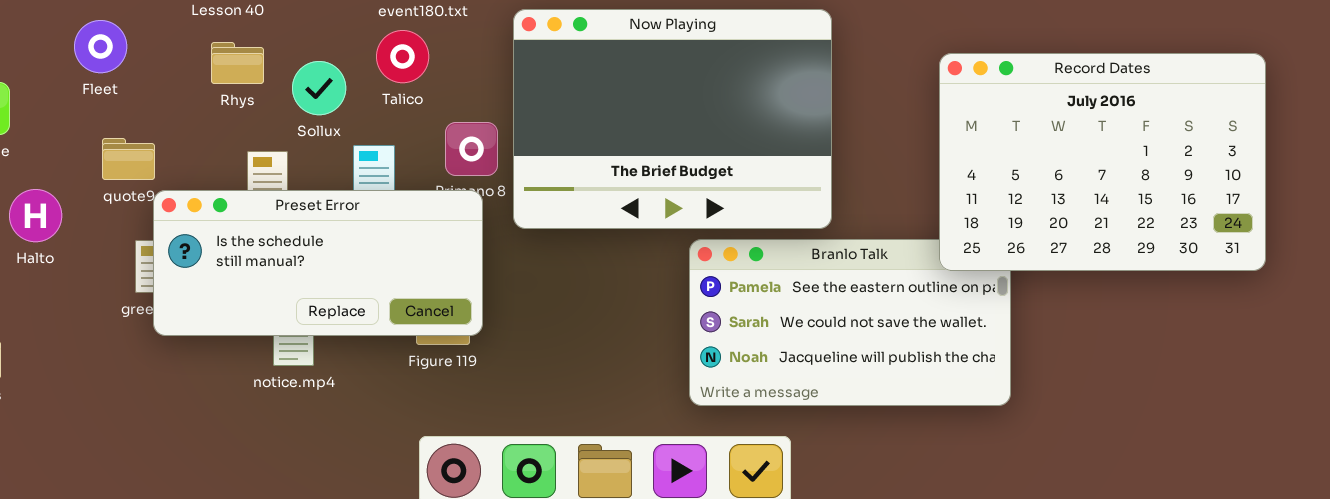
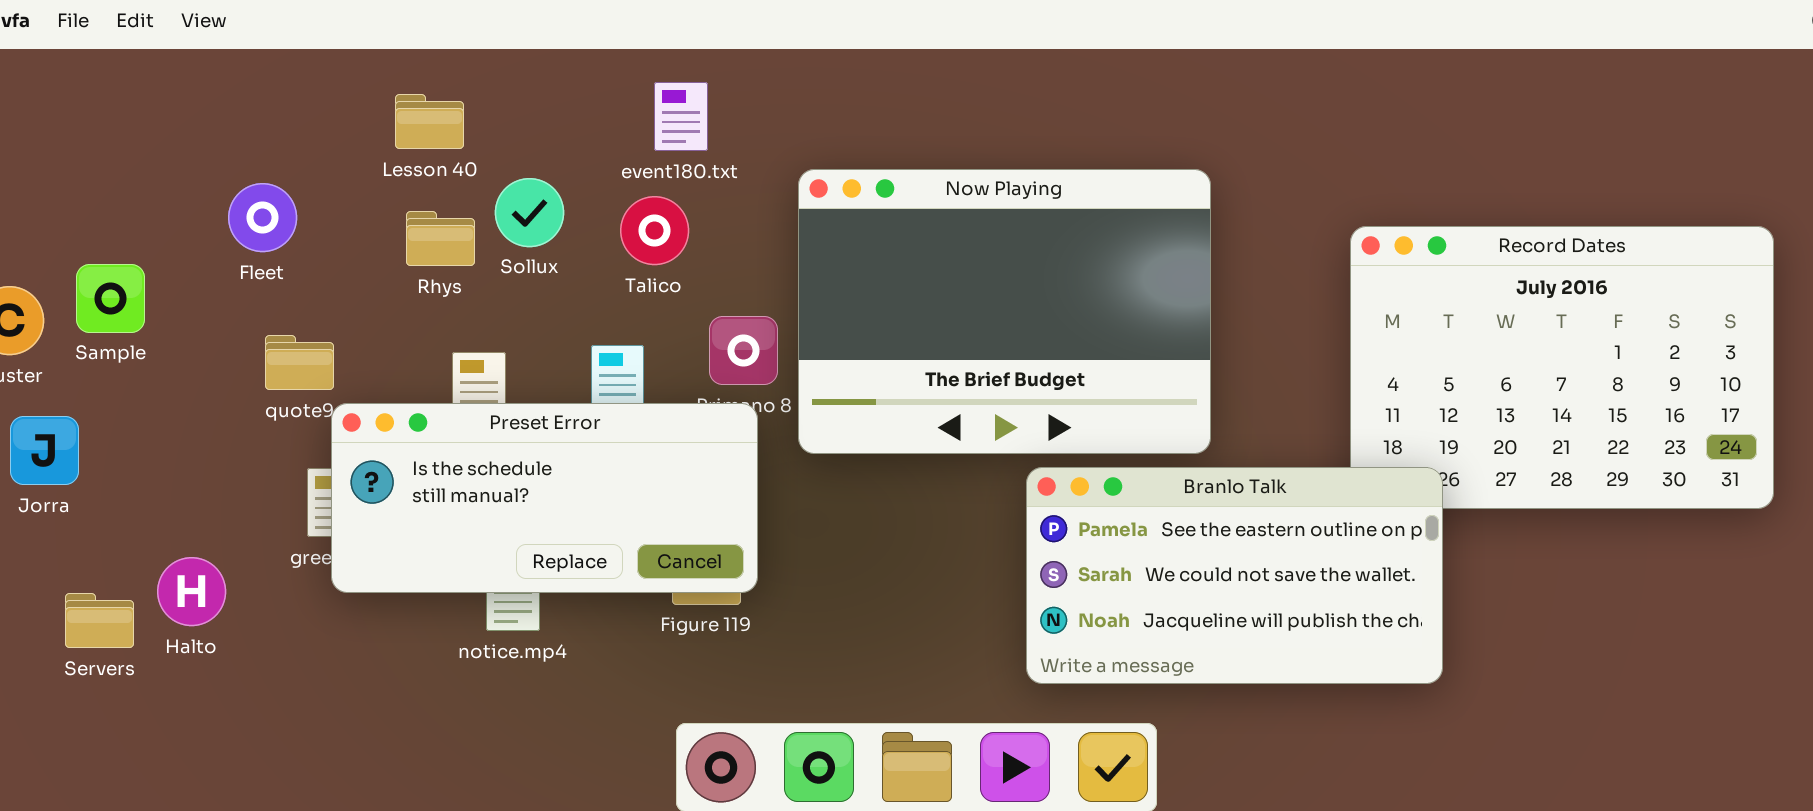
Sollux: [292,61,346,115] -> [495,178,564,247], moved
Halto: [9,189,62,242] -> [157,557,226,626], moved
Branlo Talk: [689,239,1011,406] -> [1026,467,1443,684], raised

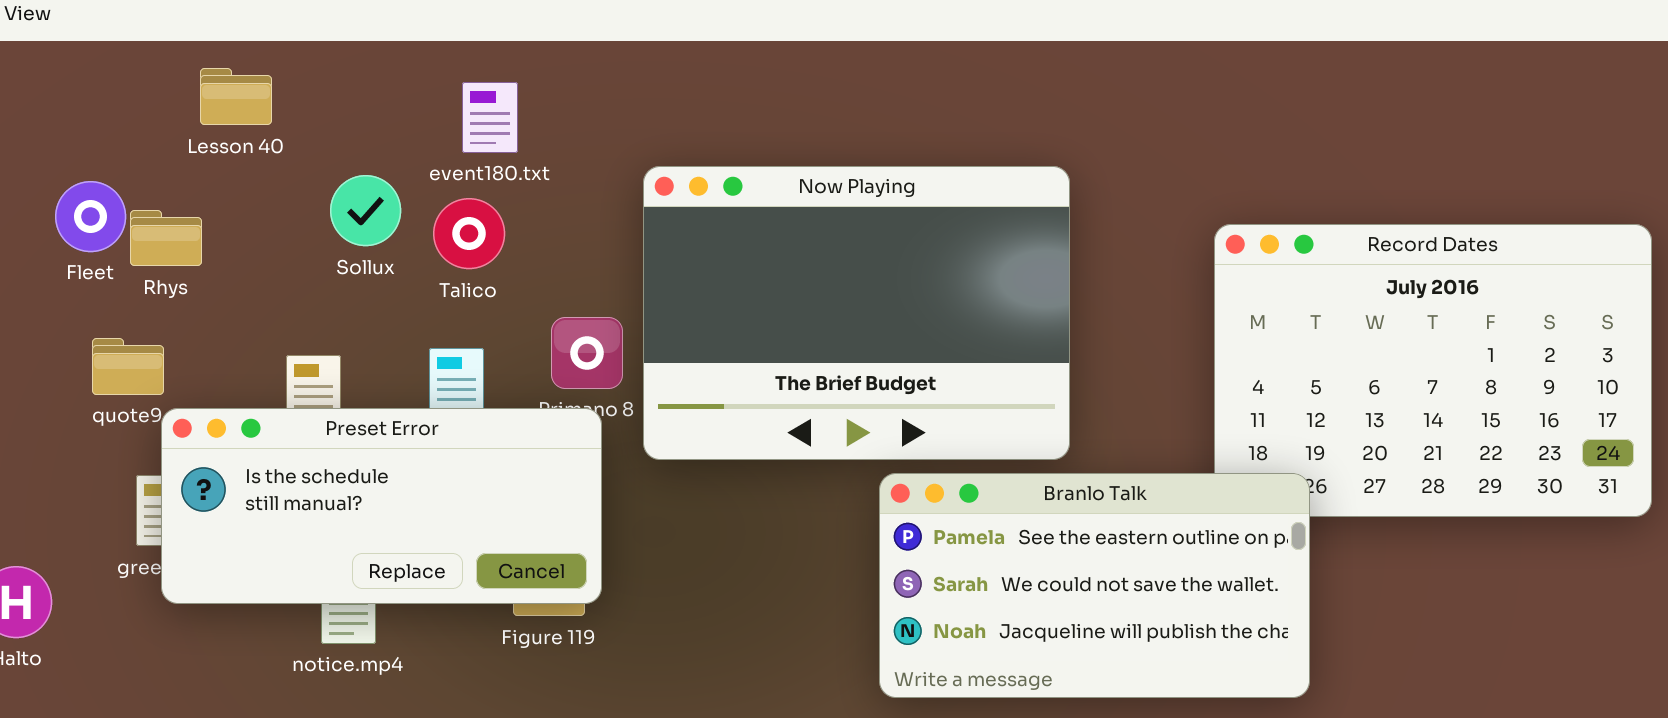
event180.txt: [654,82,708,151] -> [462,82,518,153], moved
Lesson 40: [395,94,464,149] -> [200,68,272,125], moved
Talico: [620,196,689,265] -> [433,198,505,269], moved
Rhys: [406,211,475,266] -> [130,210,202,266], moved

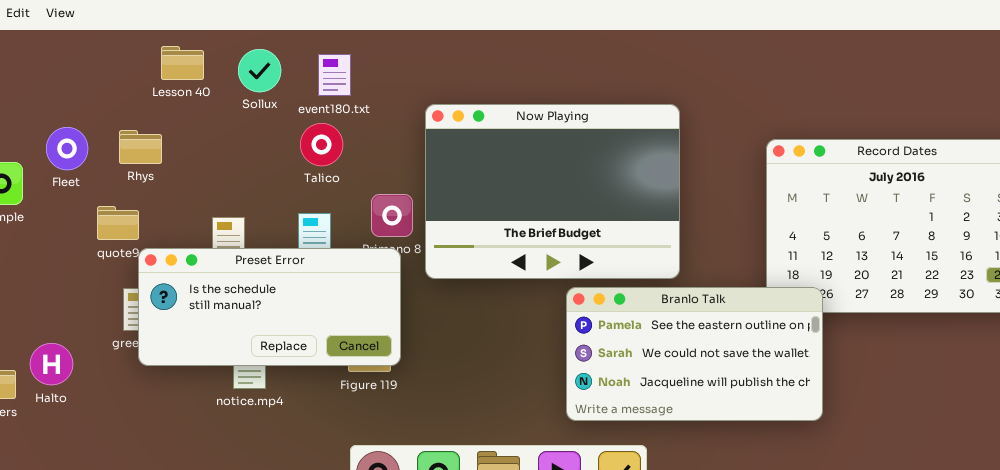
Sollux: [330,175,401,246] -> [238,49,281,92], moved
Fleet: [55,181,126,252] -> [46,127,88,170], moved

